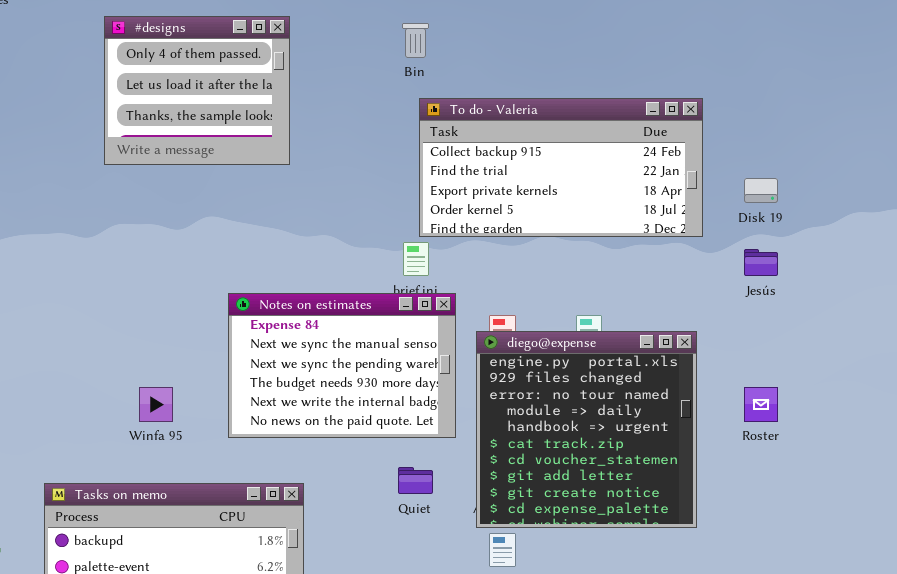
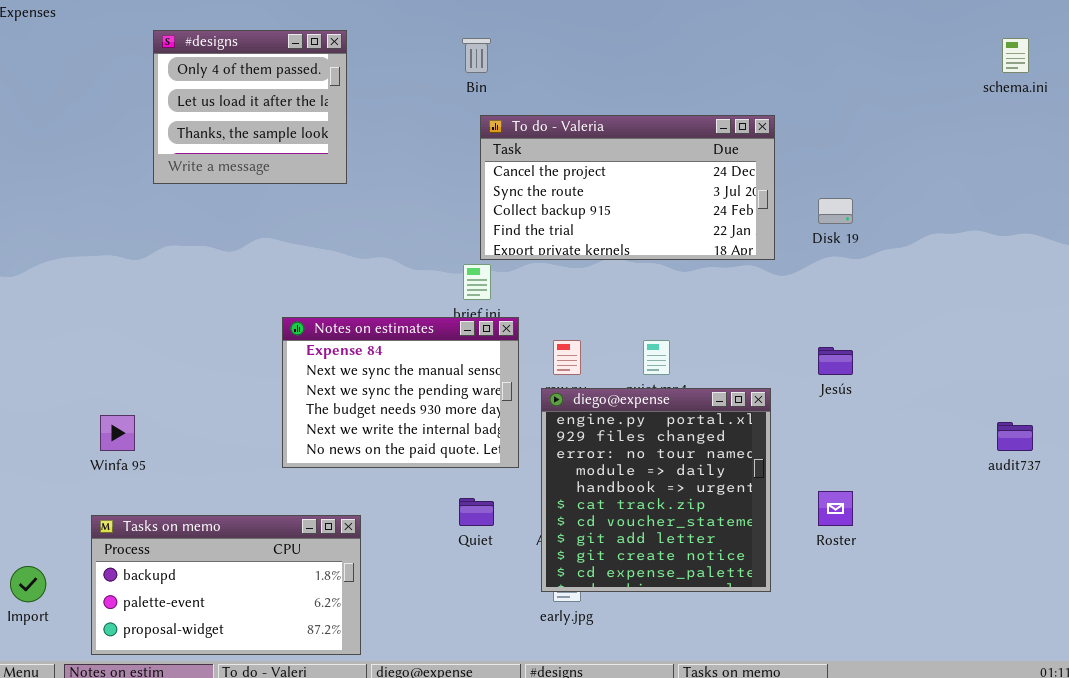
To do - Valeria: [419,98,703,237] -> [480,115,775,260], scrolled up 2 rows
Jesús: [744,249,778,276] -> [818,347,853,375], moved
diego@expense: [476,331,697,528] -> [541,388,771,592], moved
Winfa 95: [139,387,173,422] -> [100,415,135,451], moved
Roster: [744,387,778,422] -> [818,491,853,526], moved

